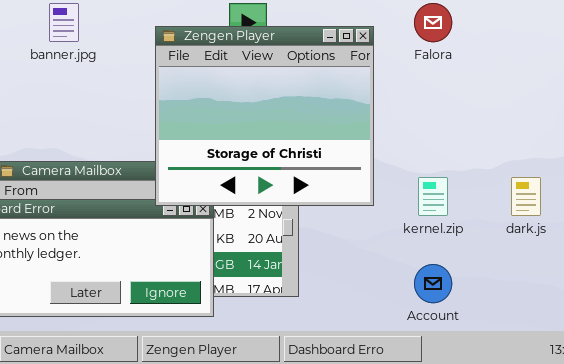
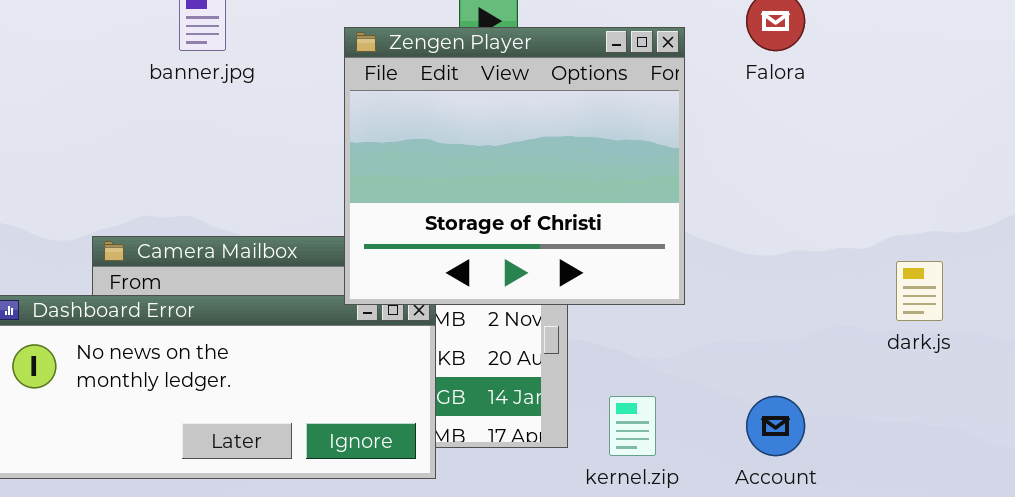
kernel.zip: [418,177,448,216] -> [609,396,656,456], moved

